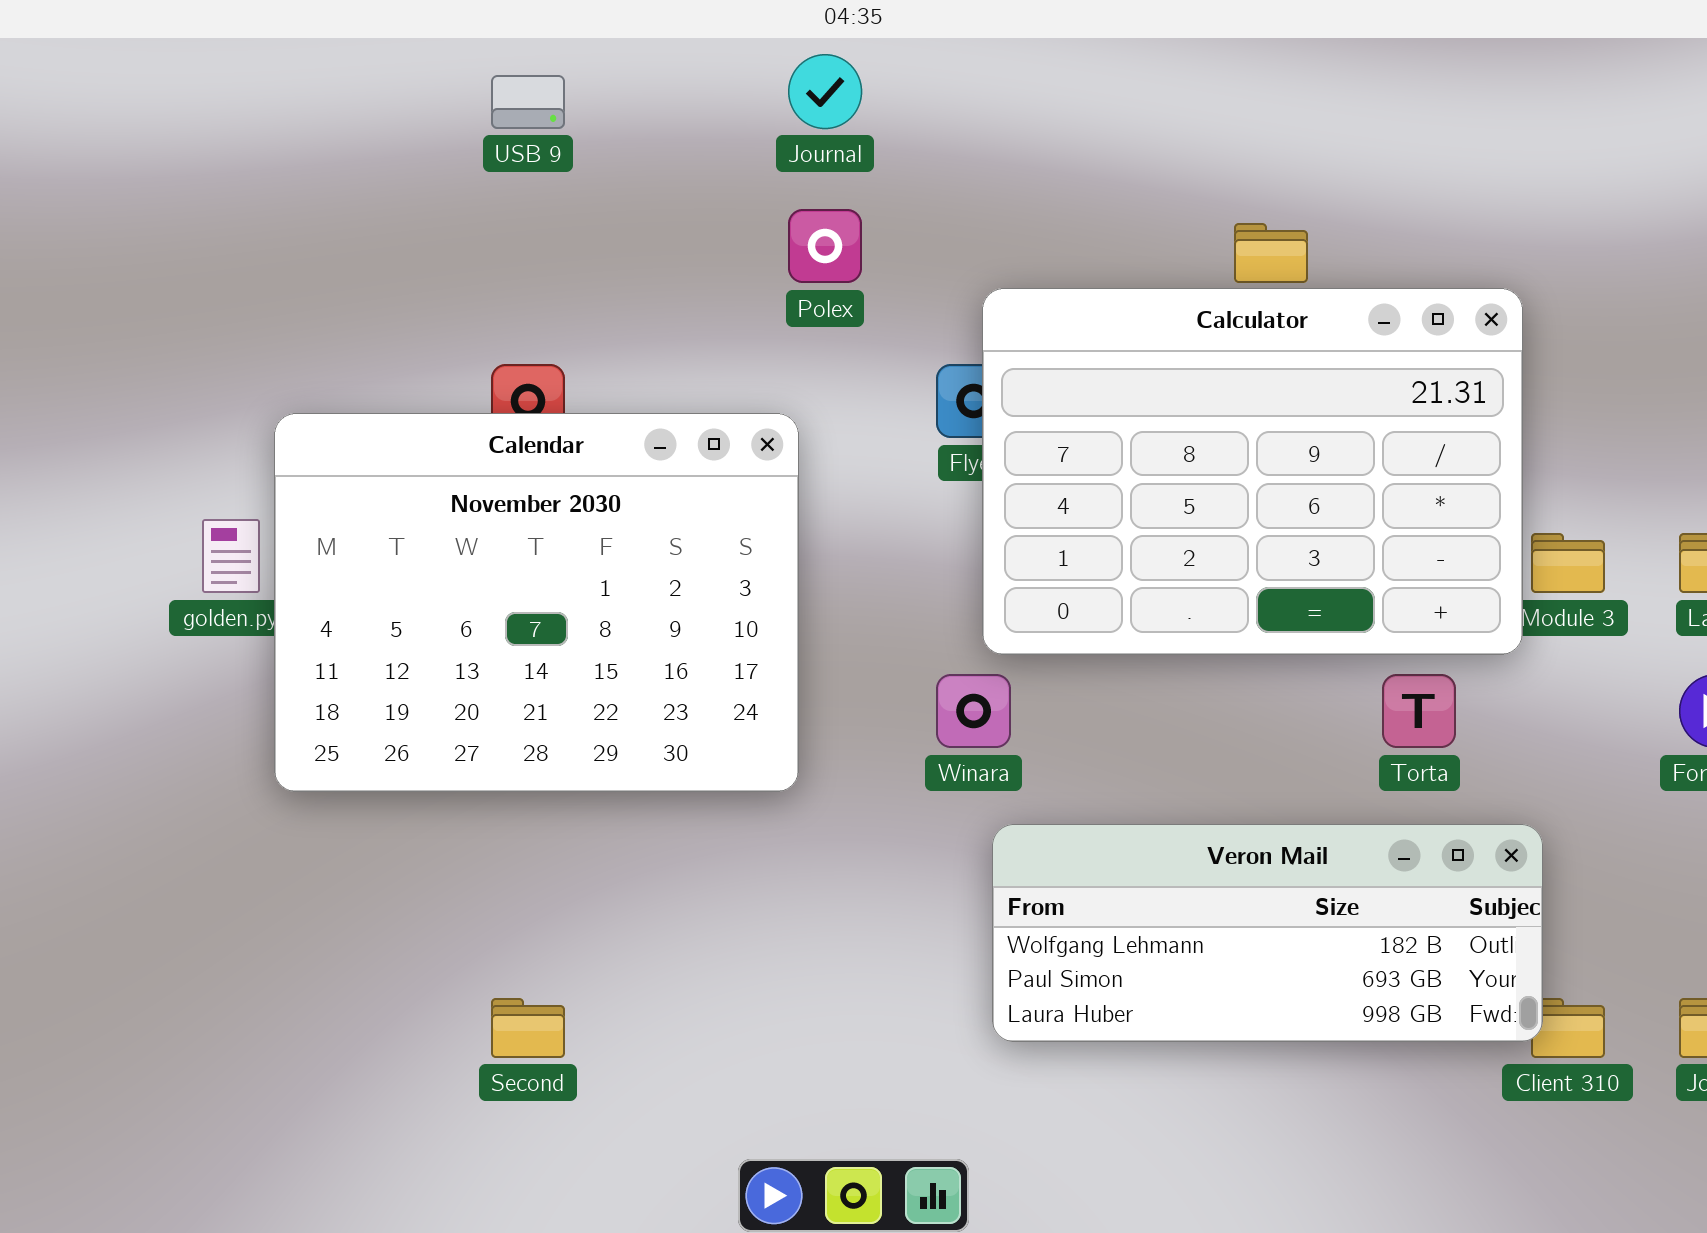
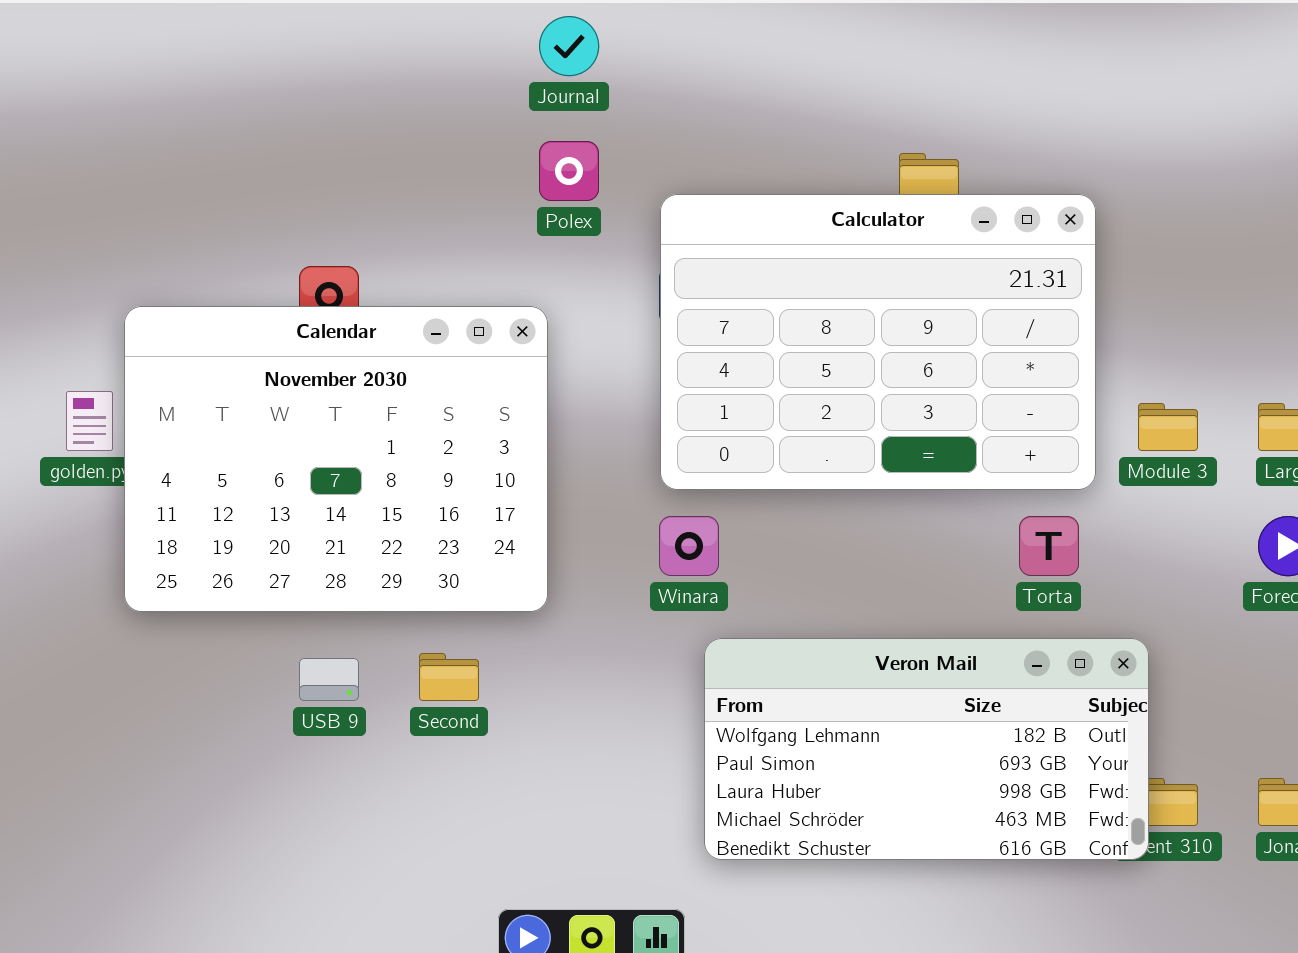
USB 9: [491,75,565,129] -> [299,658,359,701], moved
Calculator: [982,288,1523,655] -> [660,194,1096,490], moved
Veron Mail: [992,824,1543,1042] -> [704,638,1149,860], resized
Second: [491,998,565,1058] -> [419,653,479,701], moved

